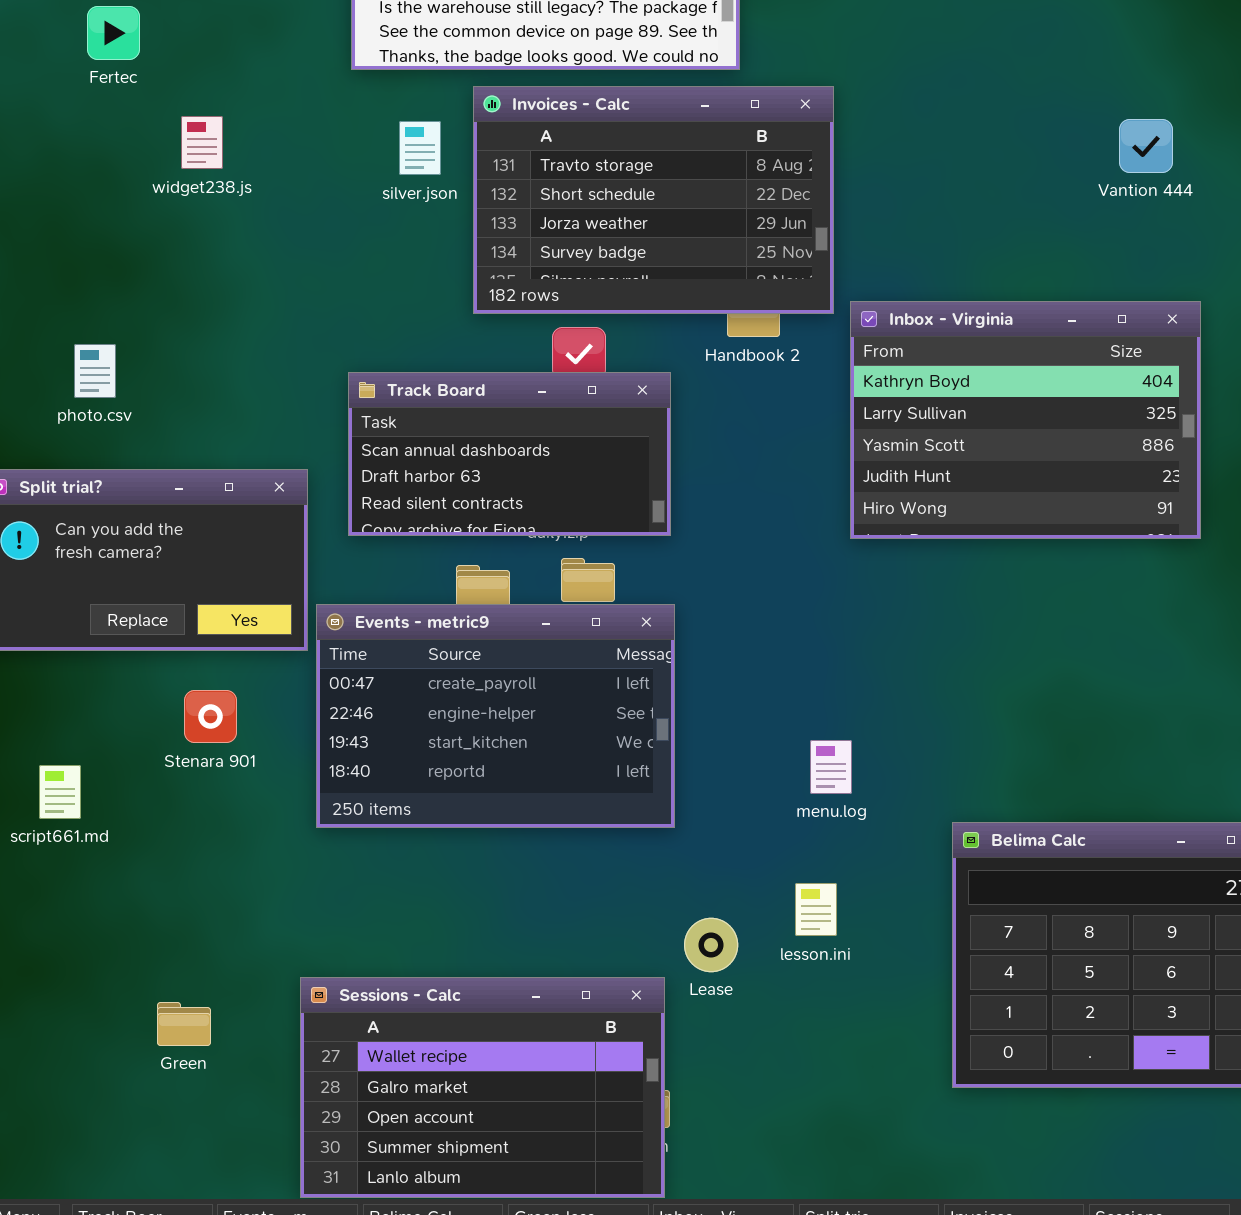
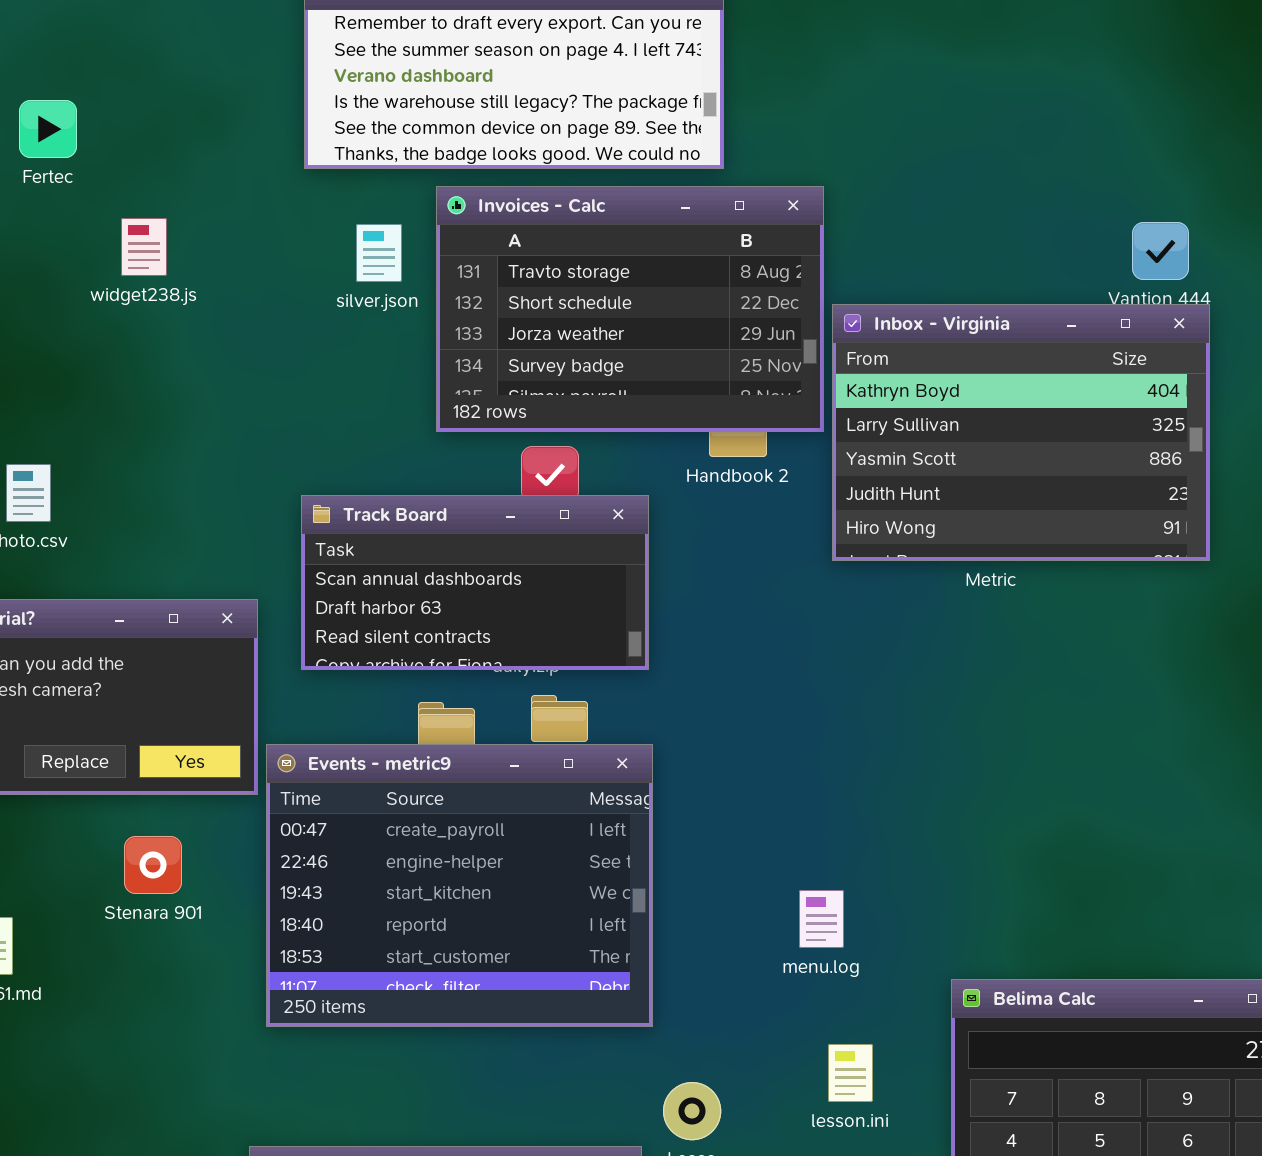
Inbox - Virginia: [850,301,1201,539] -> [832,304,1210,561], moved
Events - metric9: [316,604,675,828] -> [266,744,653,1027], resized
lesson.ini: [795,883,837,936] -> [828,1044,873,1102], moved

